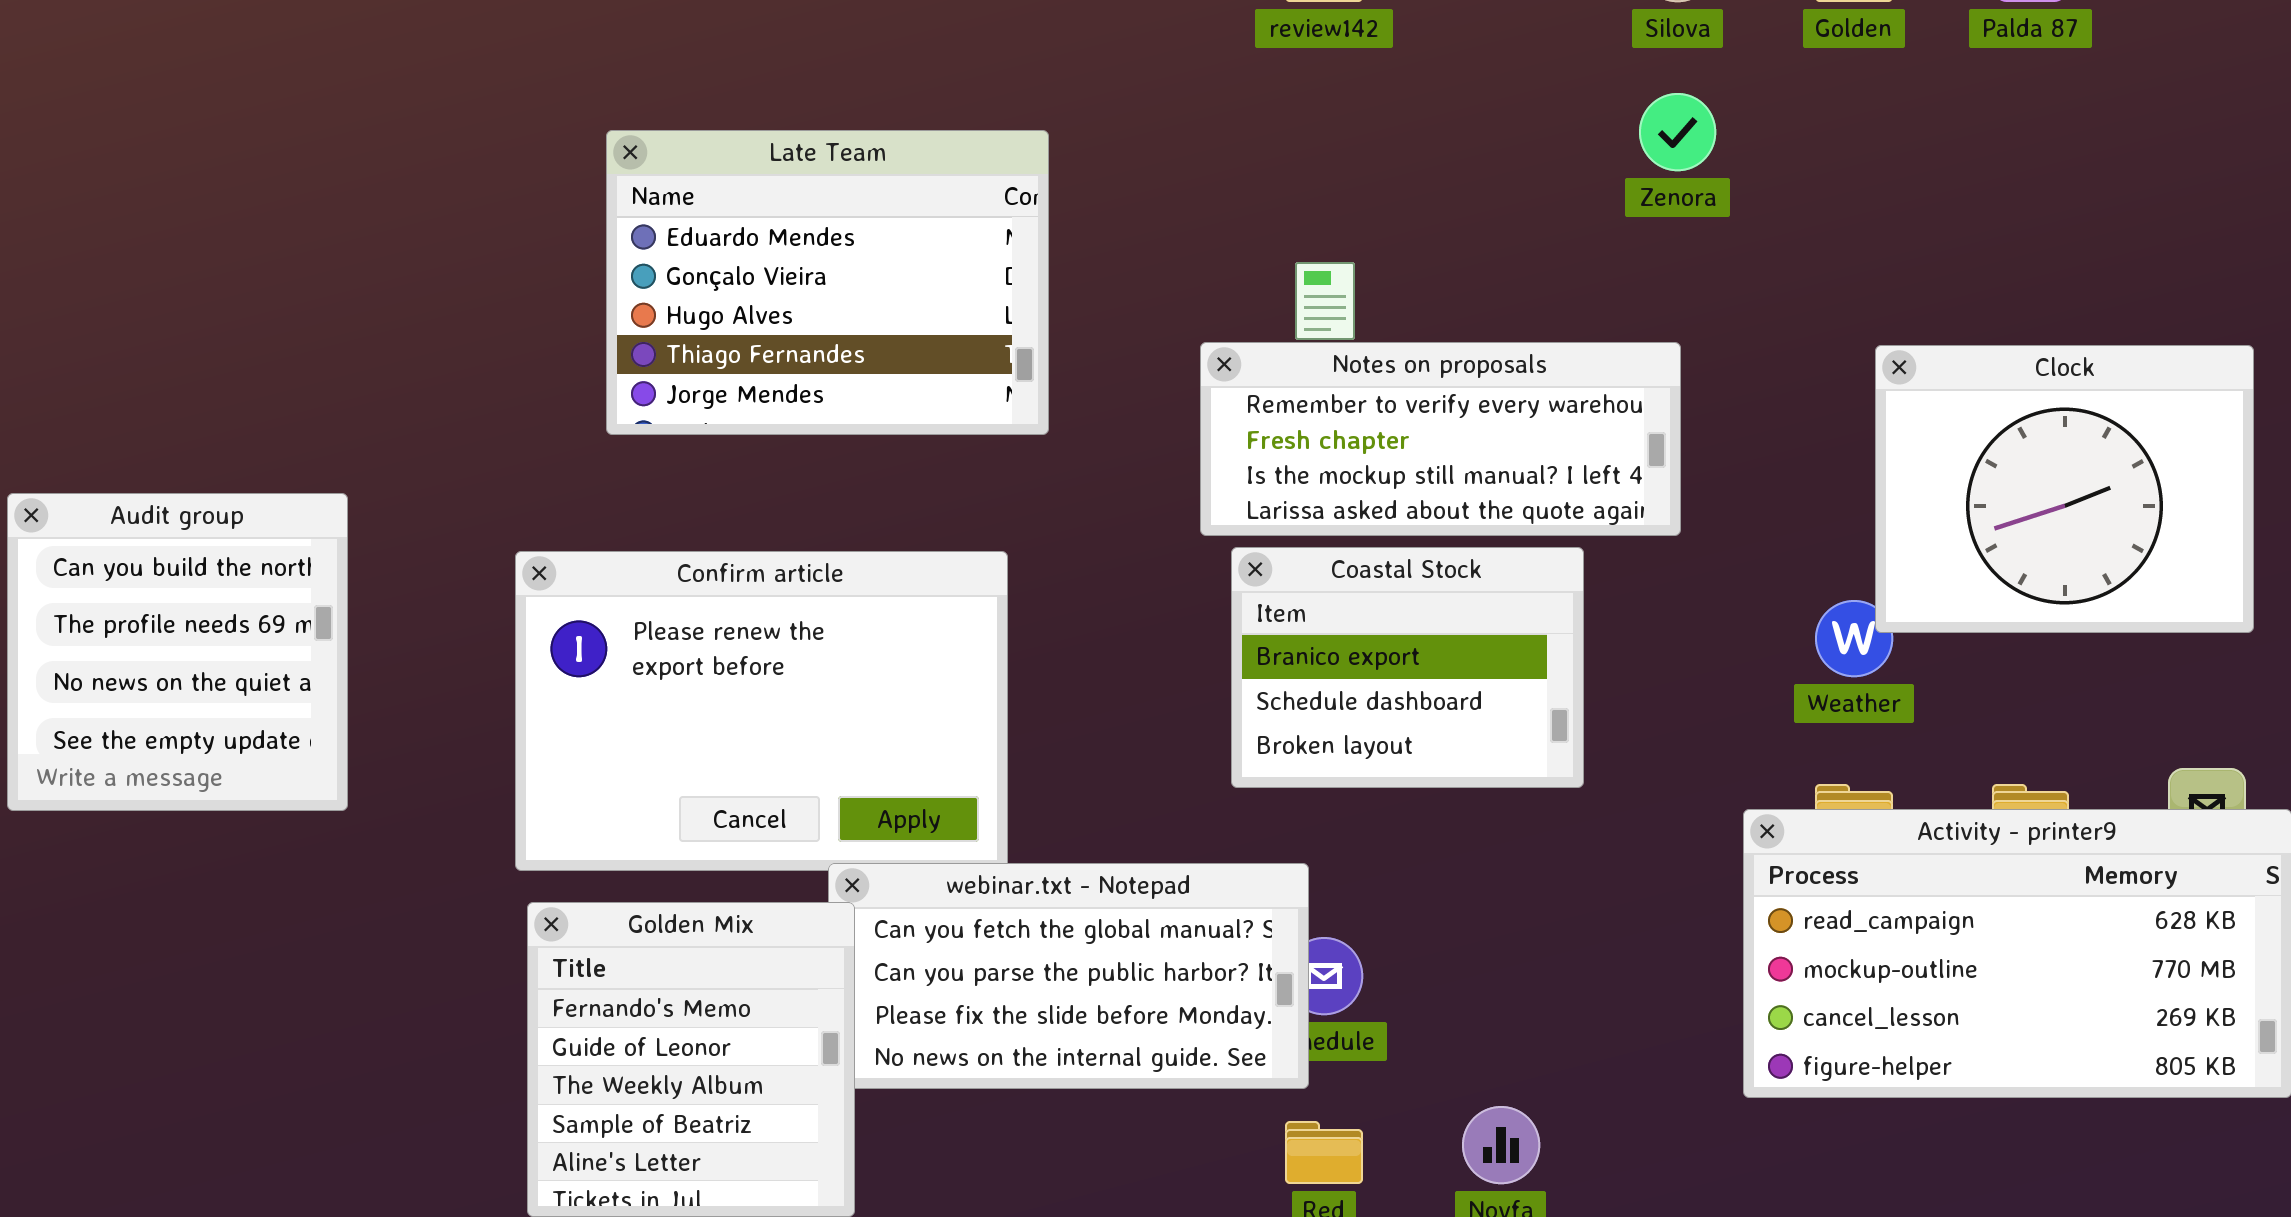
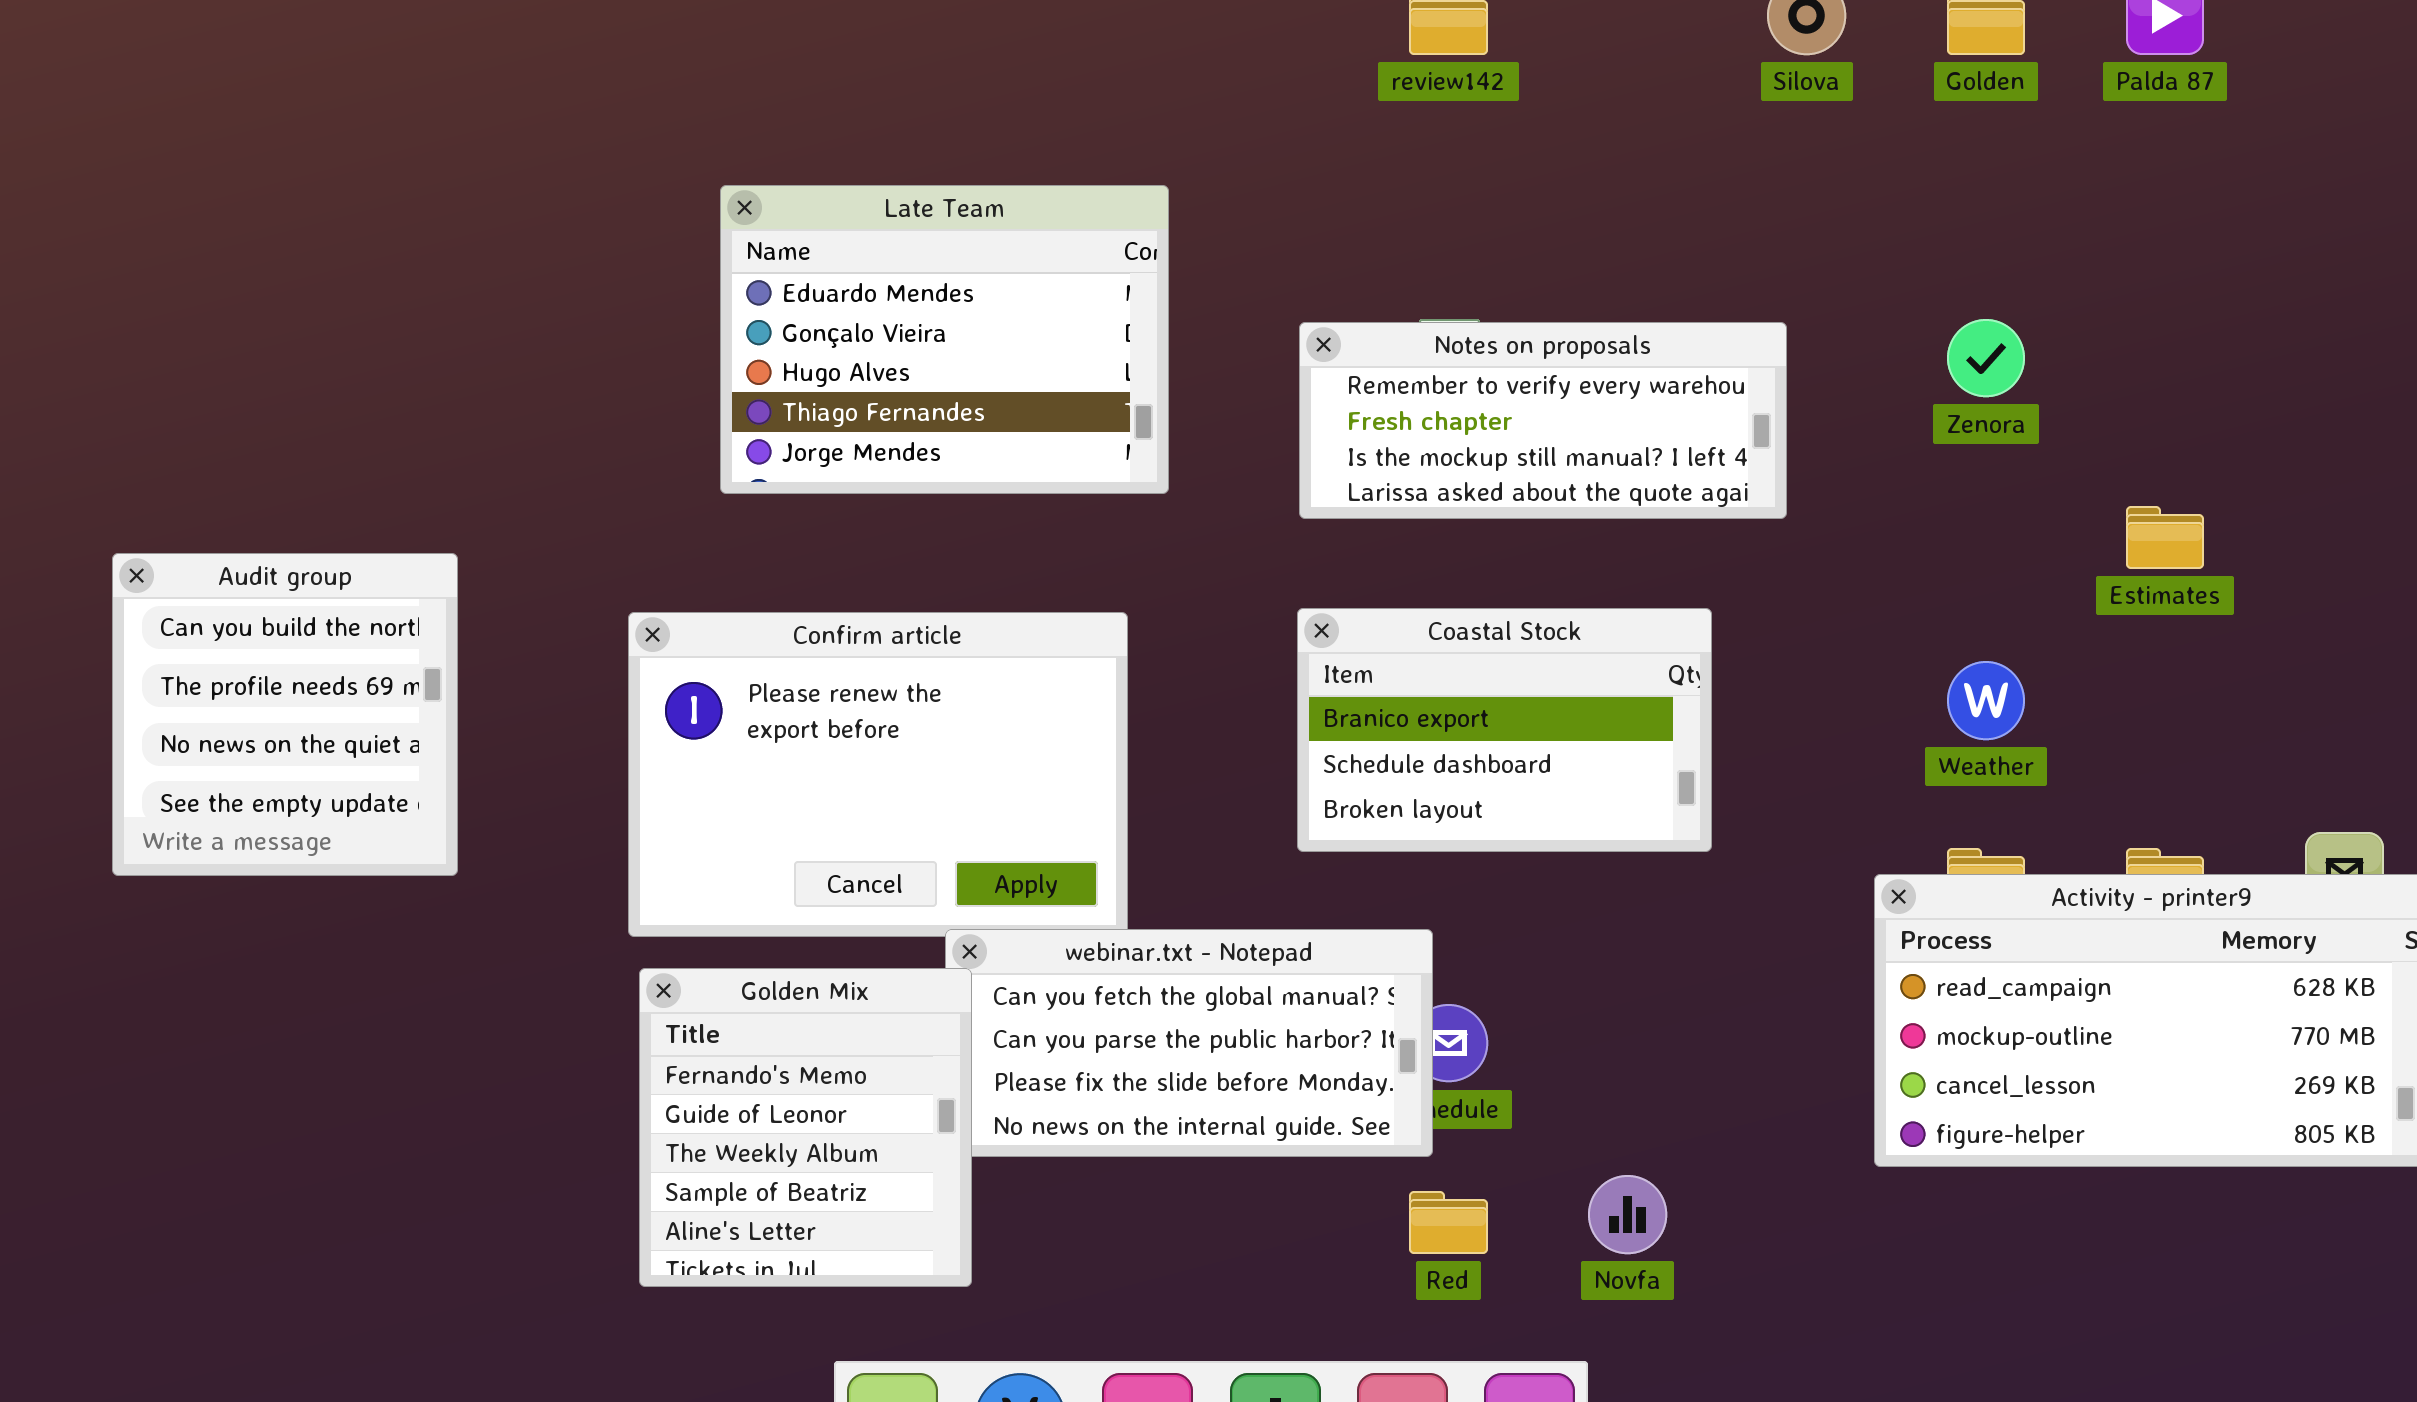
Zenora: [1639,93,1716,171] -> [1947,319,2025,397], moved
Notes on proposals: [1200,342,1681,536] -> [1299,322,1787,519], moved
Clock: [1875,345,2254,633] -> none, closed
Coastal Stock: [1231,547,1584,788] -> [1297,608,1712,852], resized

